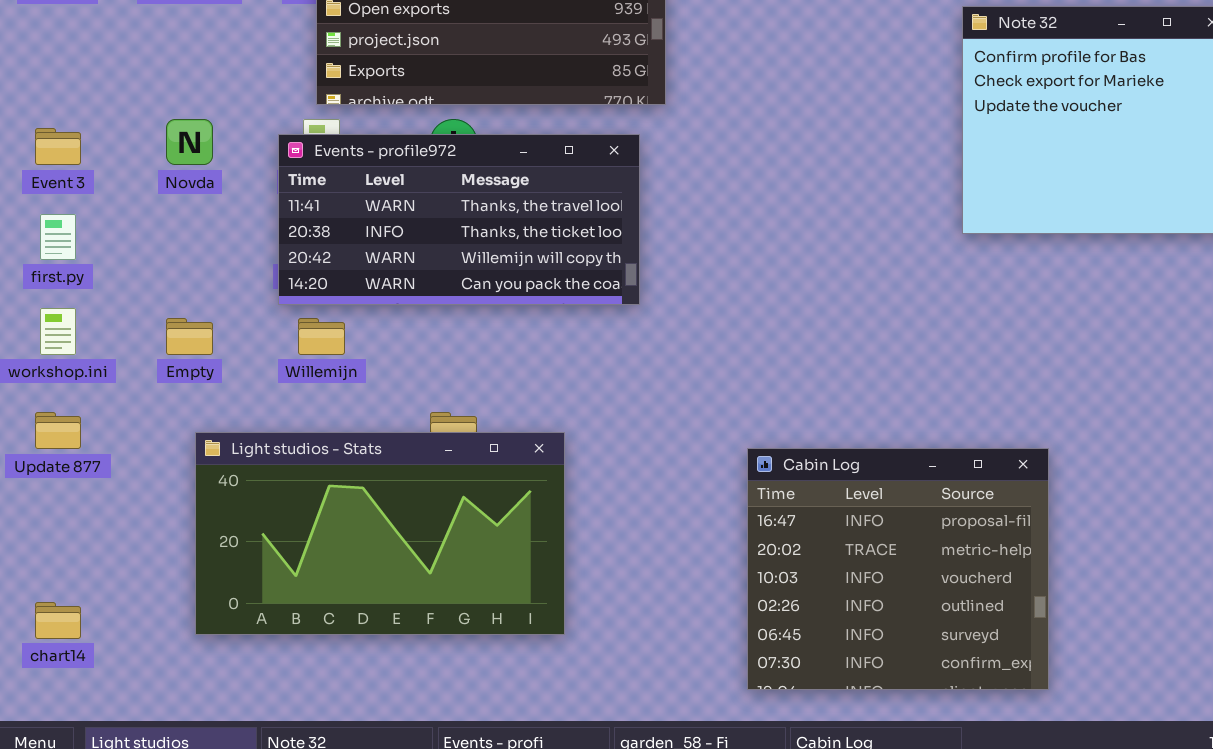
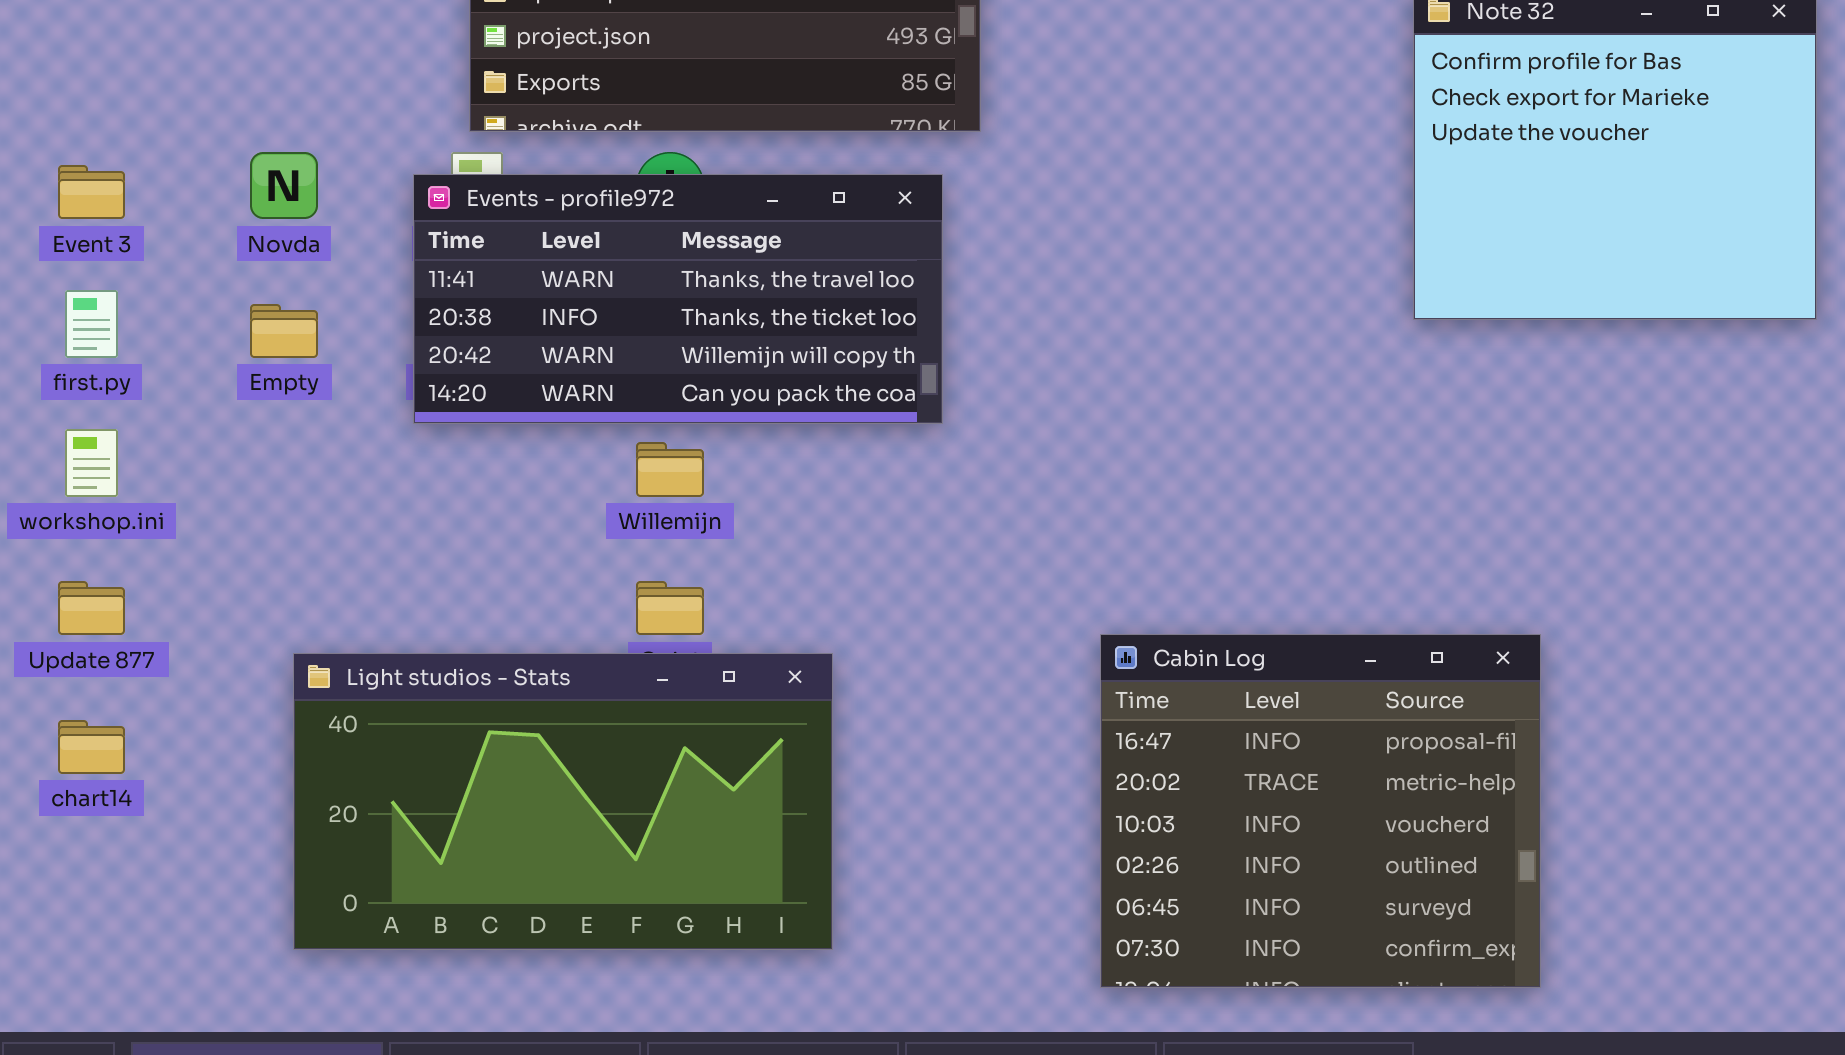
Empty: [166,318,213,355] -> [250,304,318,358], moved
Willemijn: [298,318,345,355] -> [636,442,704,497], moved
Light studios - Stats: [195,432,565,635] -> [293,653,833,950], moved
chart14: [35,602,81,639] -> [58,720,125,774], moved

